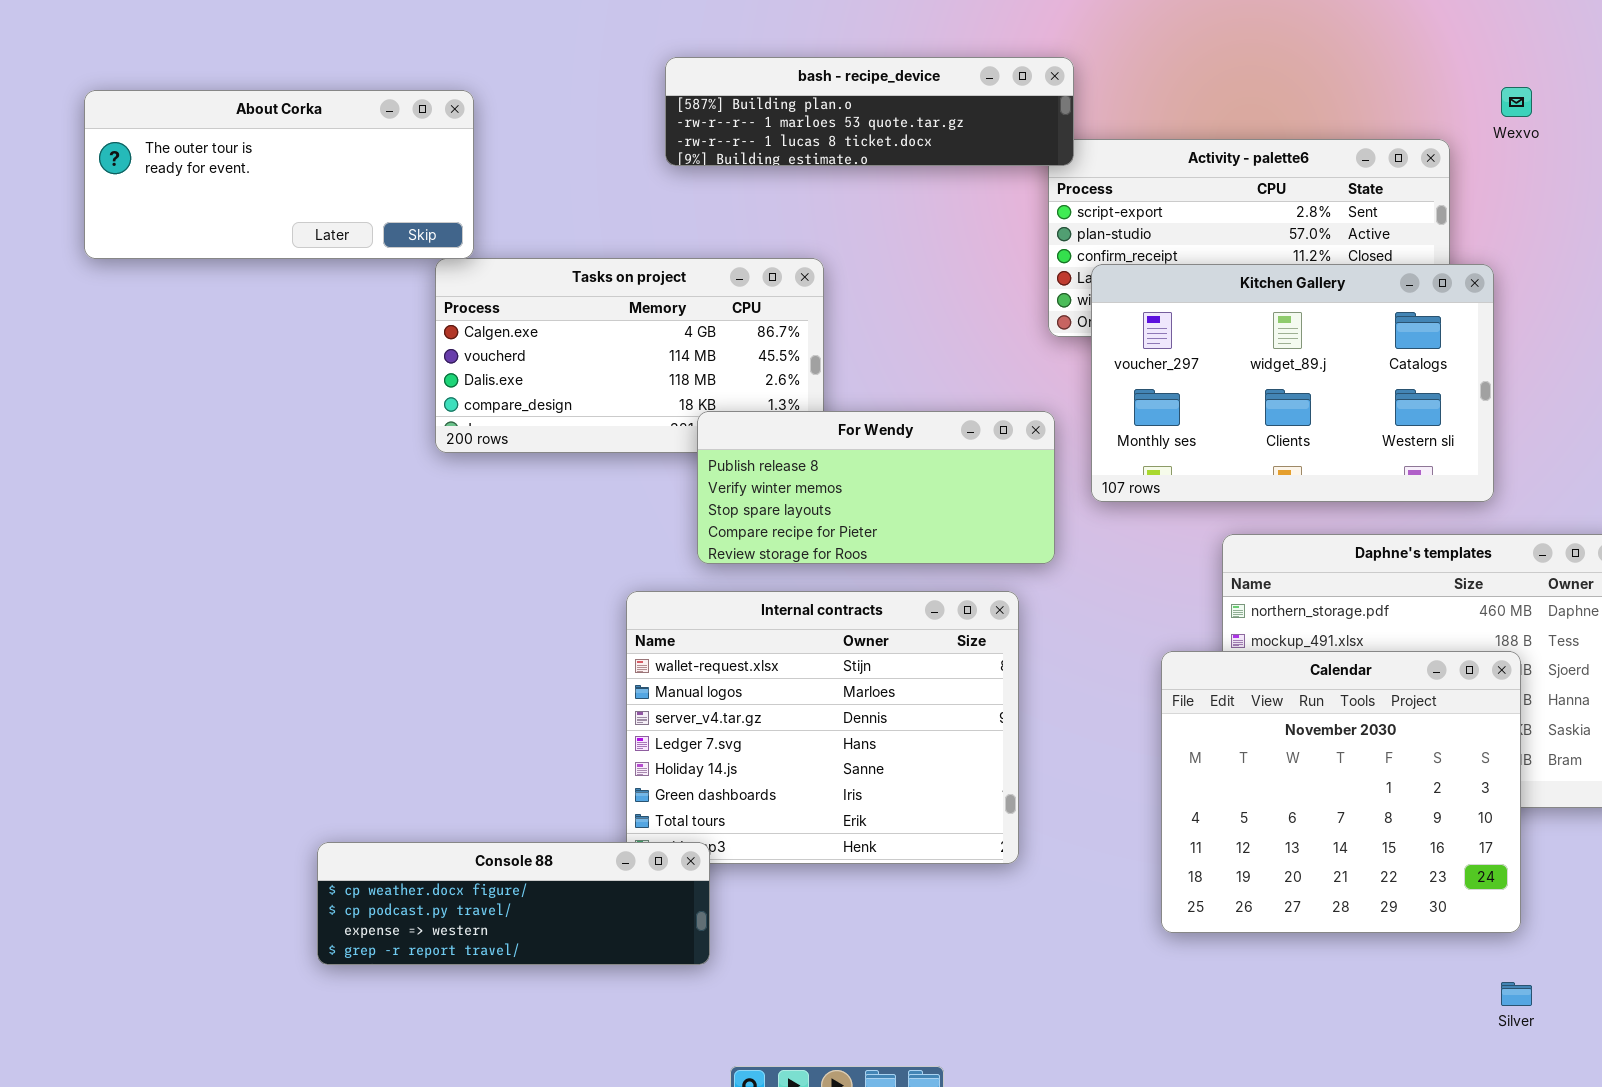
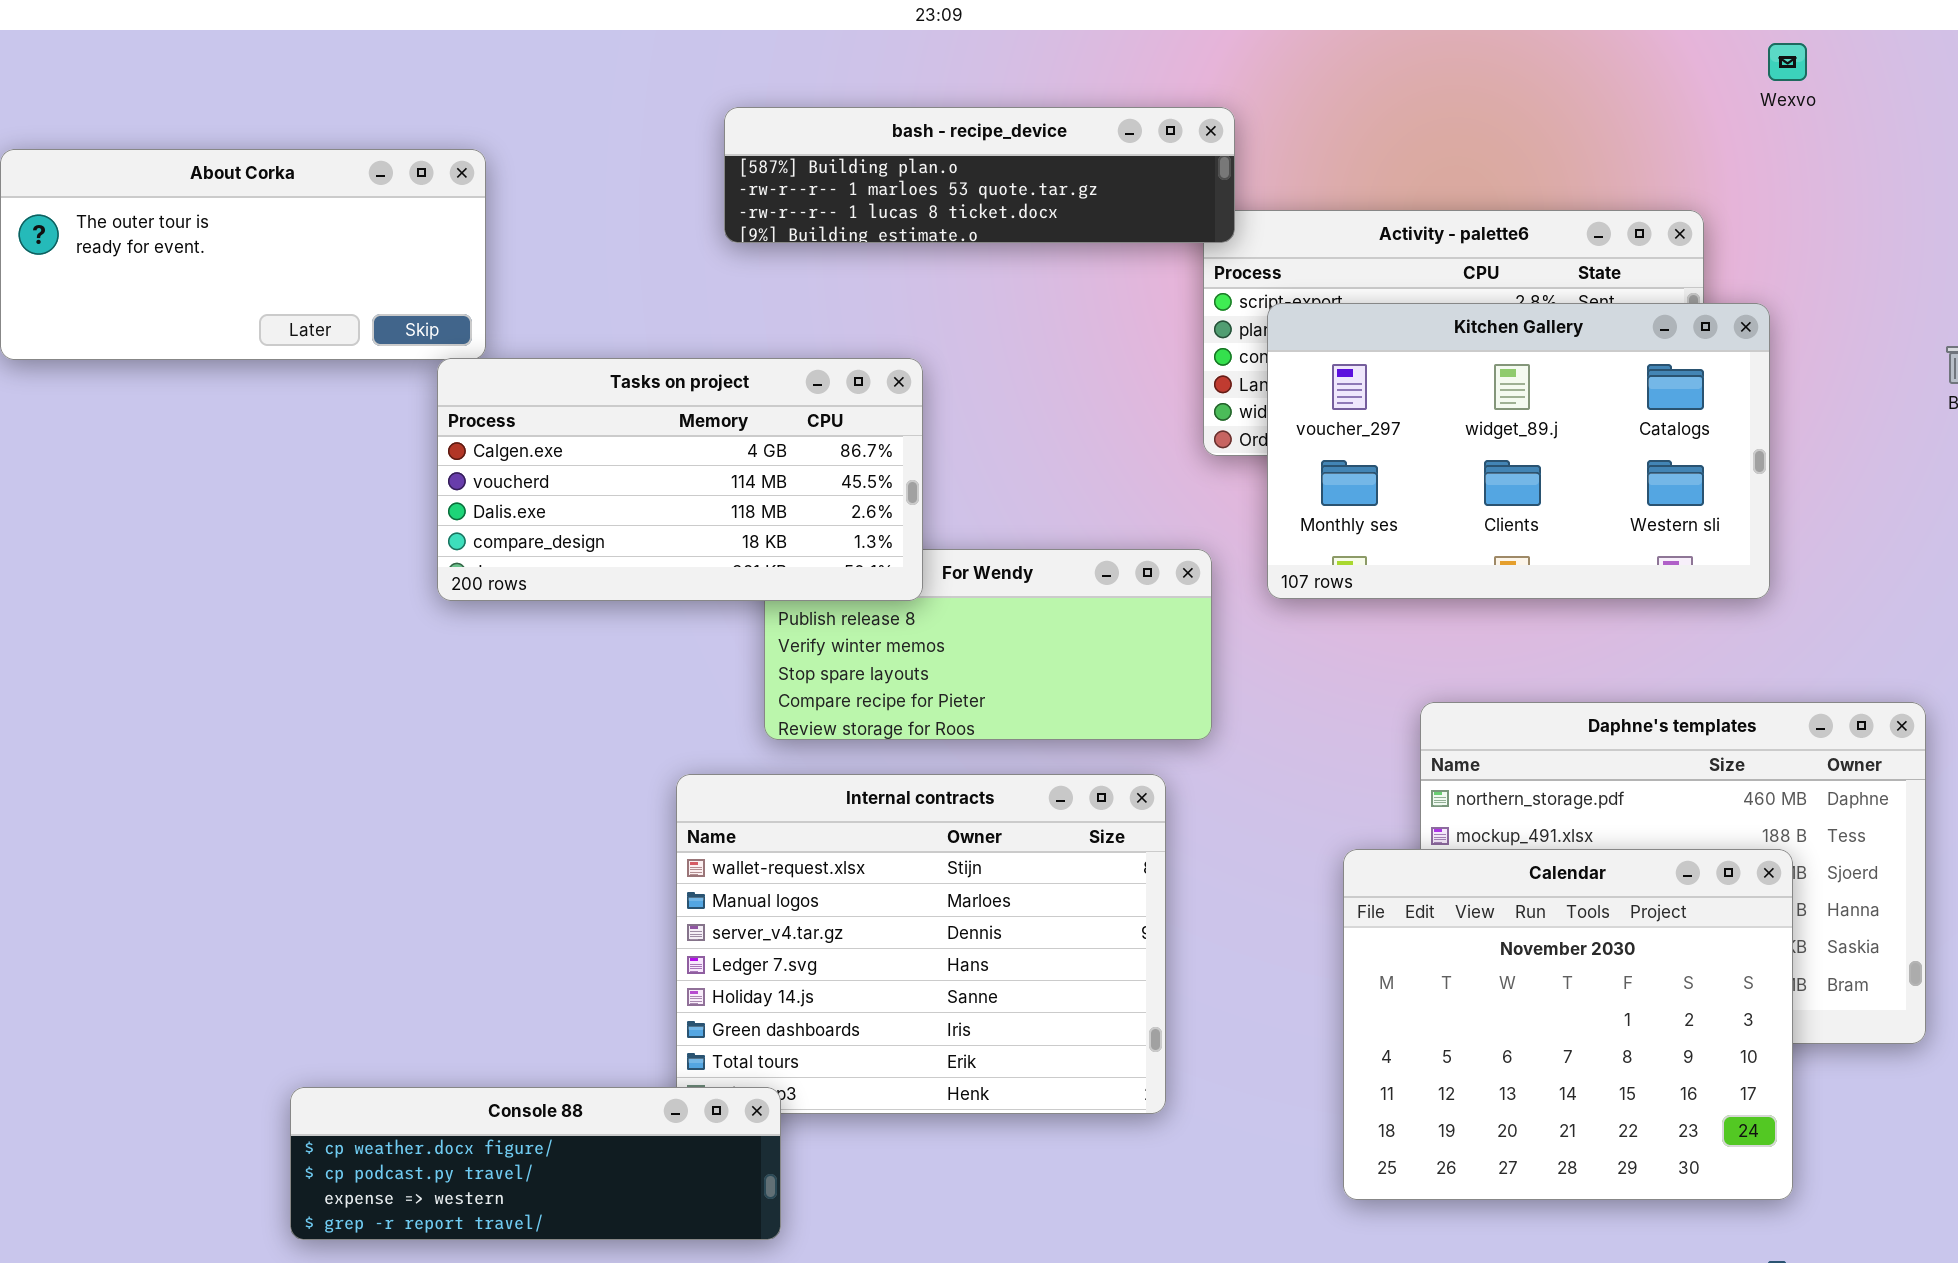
Wexvo: [1501,87,1532,117] -> [1768,43,1807,81], moved
Tasks on project: [435,258,824,453] -> [437,358,923,601], raised
Kitchen Gallery: [1091,264,1494,502] -> [1267,303,1770,599], moved

